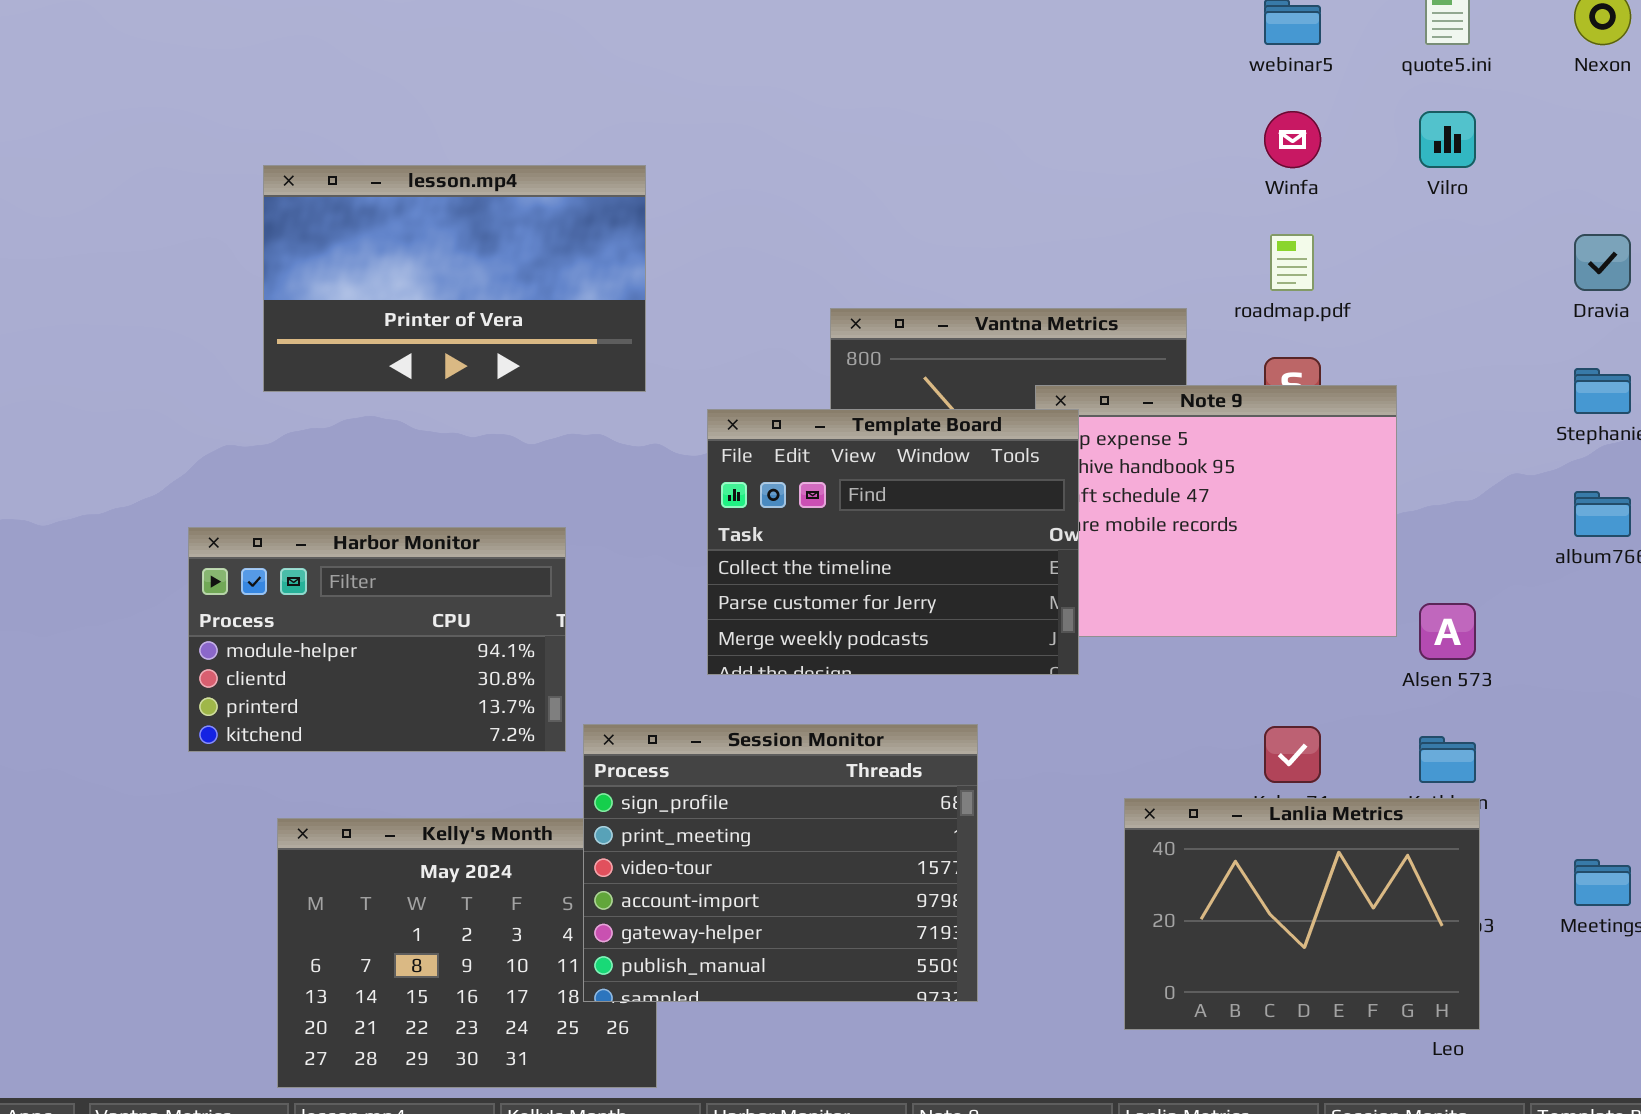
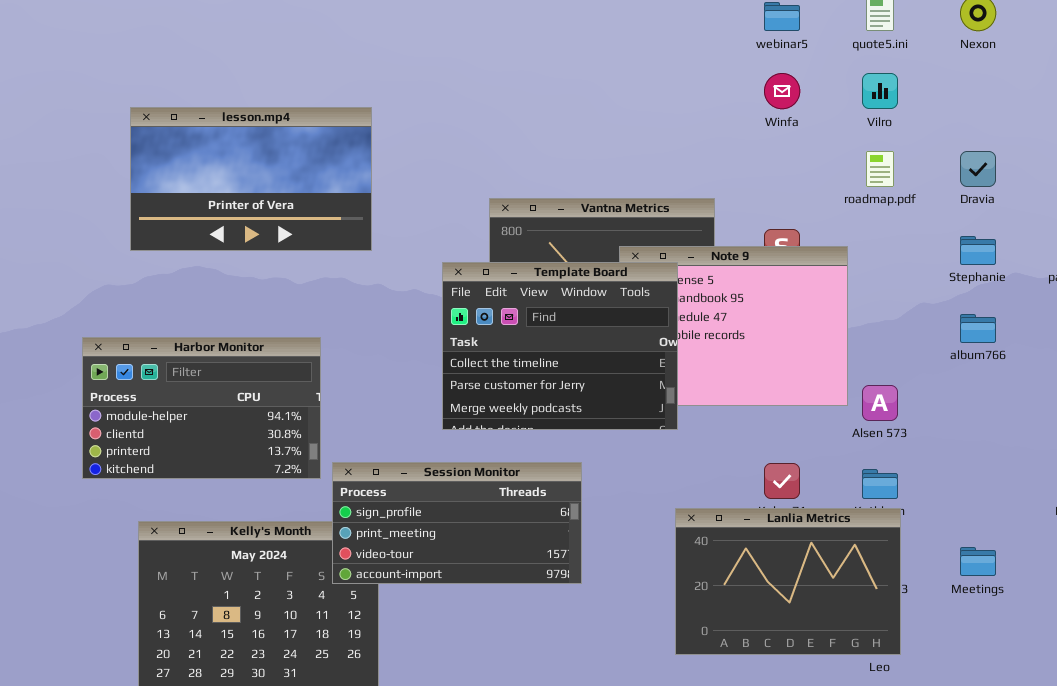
roadmap.pdf: [1270,234,1314,291] -> [866,151,894,187], moved
Template Board: [707,409,1079,675] -> [442,262,678,430], moved
Session Monitor: [583,724,978,1002] -> [332,462,582,584], resized

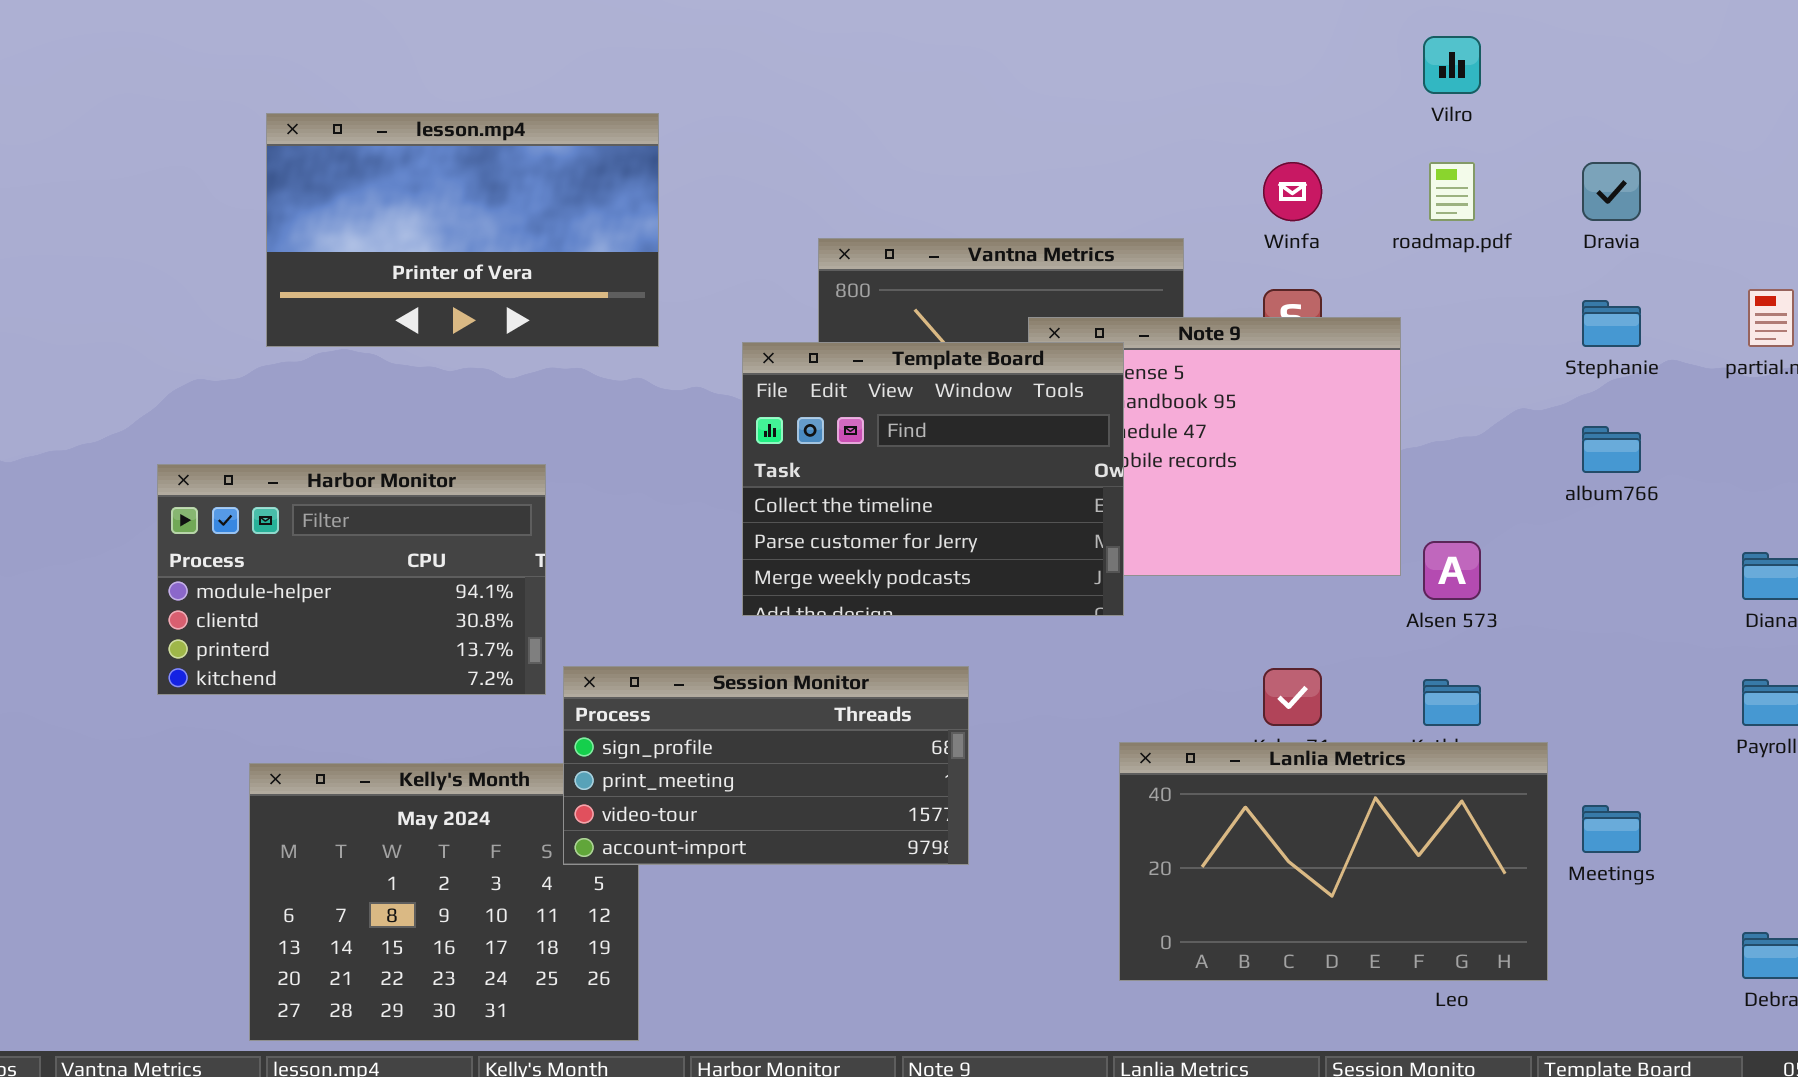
Winfa: [764,73,800,109] -> [1263,162,1322,221], moved
lesson.mp4: [130,107,372,251] -> [266,113,659,347], moved
Lanlia Metrics: [675,508,901,655] -> [1119,742,1548,981], resized

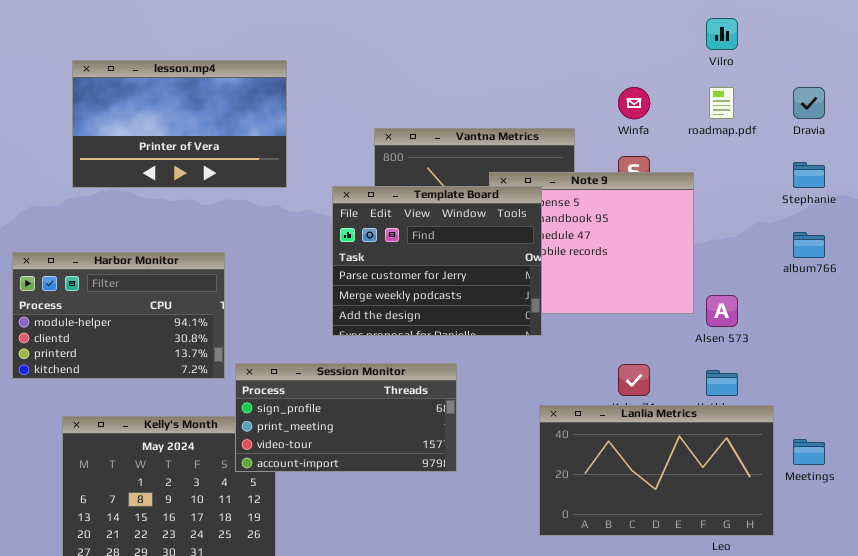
Template Board: [742,342,1124,616] -> [332,186,542,336], scrolled down 1 row

